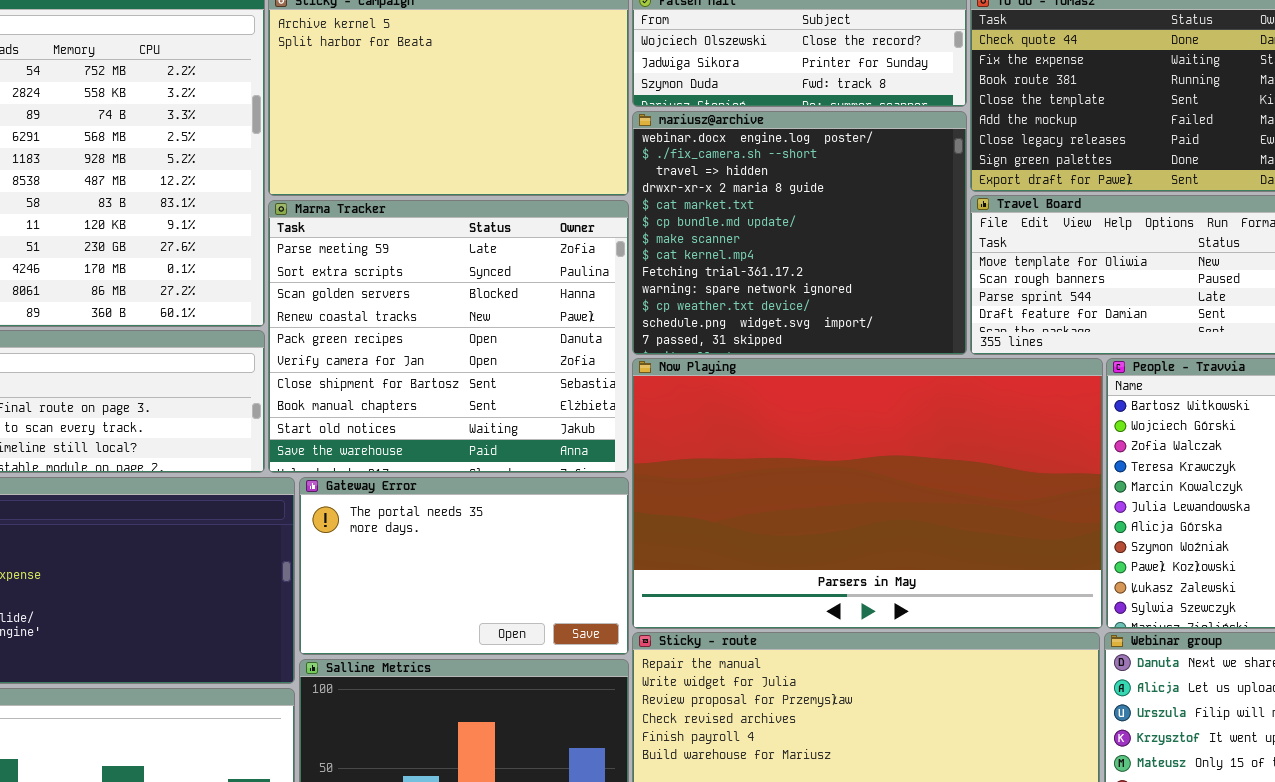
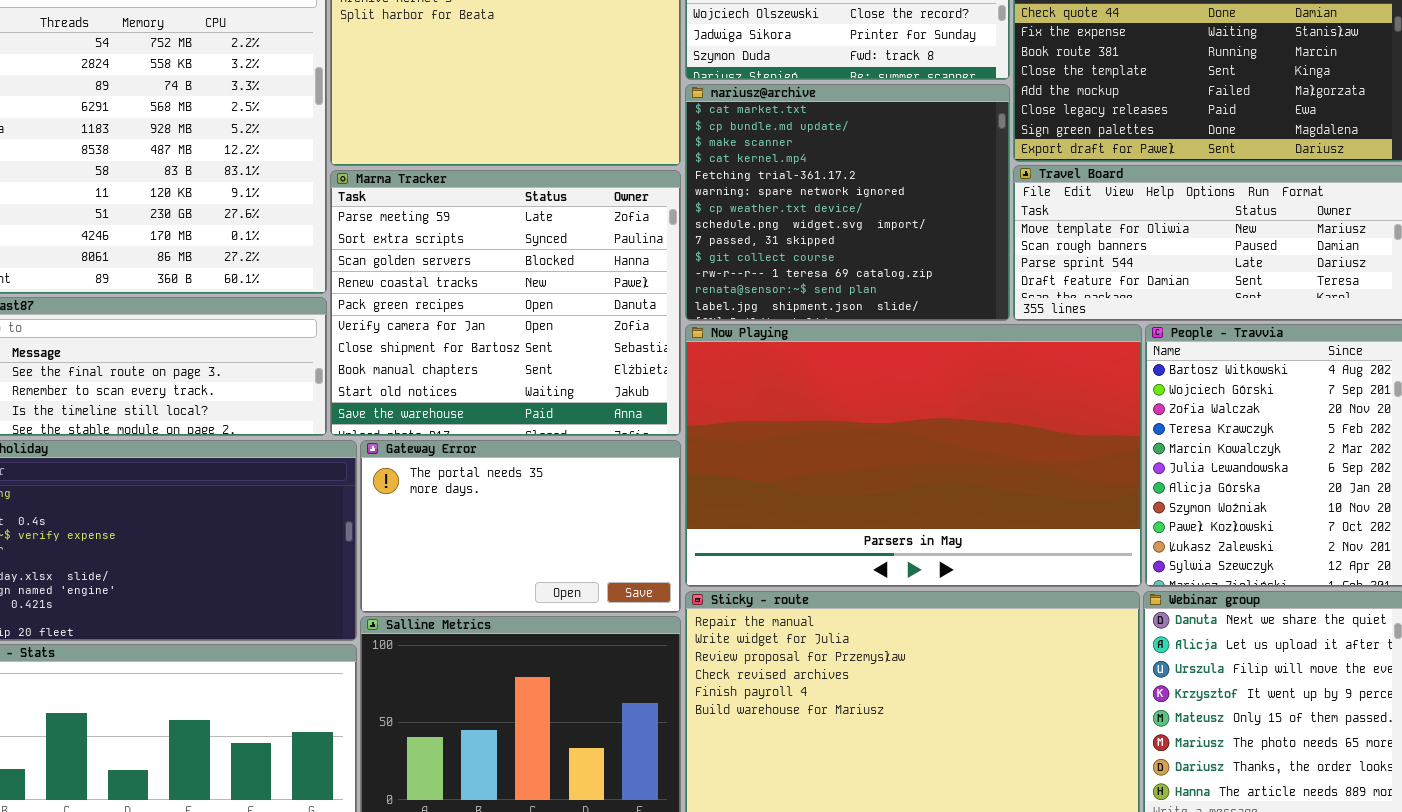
mariusz@archive: [632,111,967,355] -> [685,84,1010,321], scrolled down 4 rows

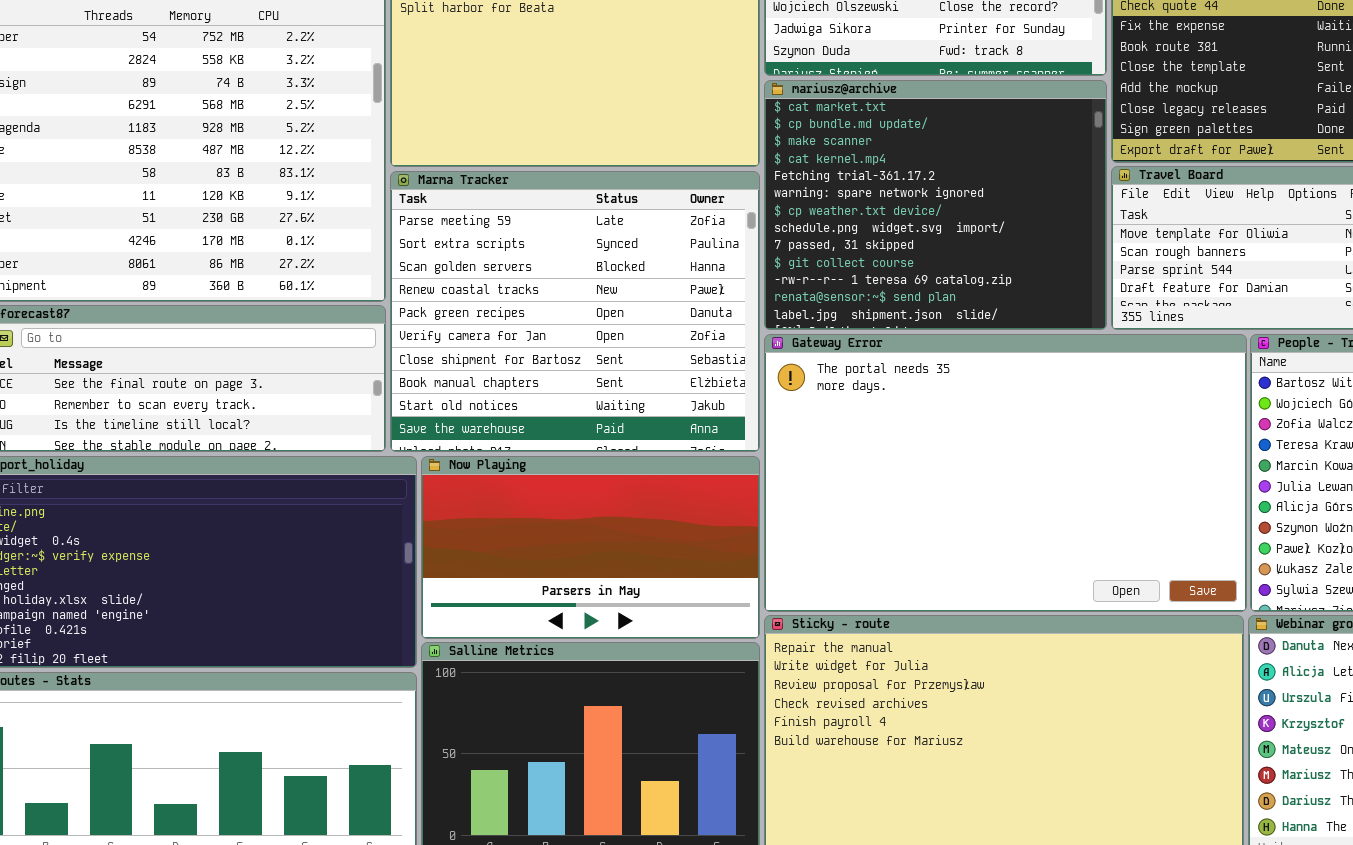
Now Playing: [685,324,1142,587] -> [421,456,760,639], moved, resized
Gateway Error: [360,440,681,613] -> [764,334,1247,612], moved, resized

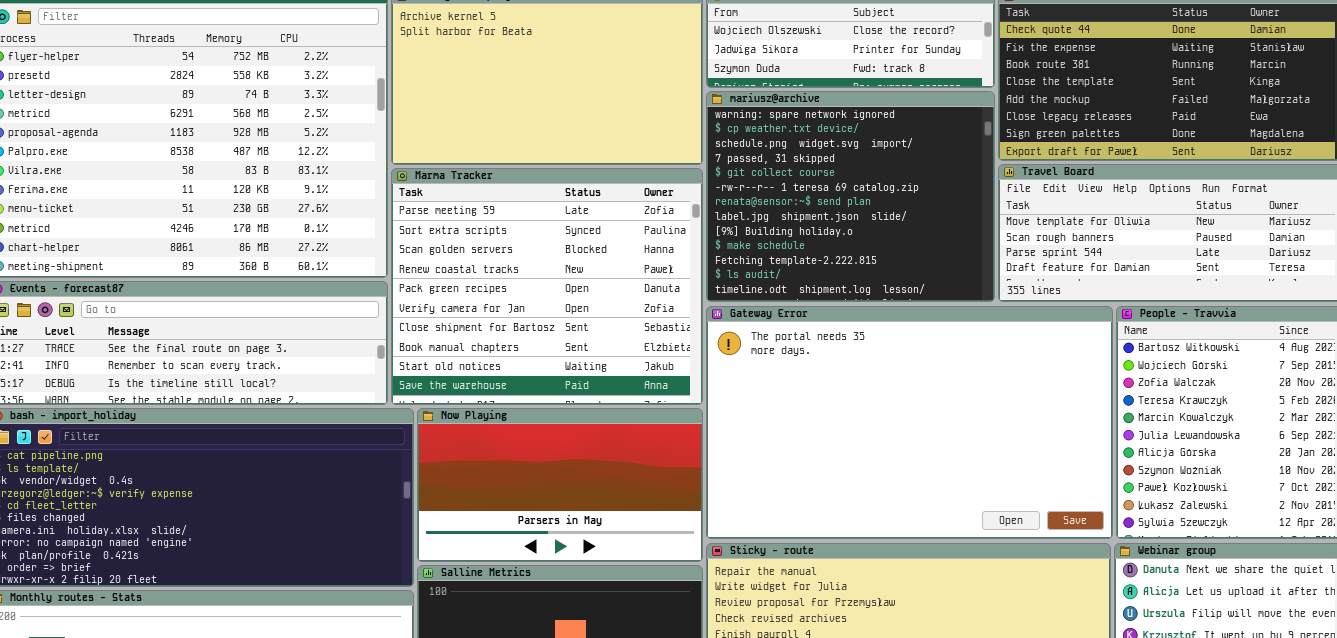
mariusz@archive: [764,80,1107,330] -> [706,91,995,302], scrolled down 5 rows

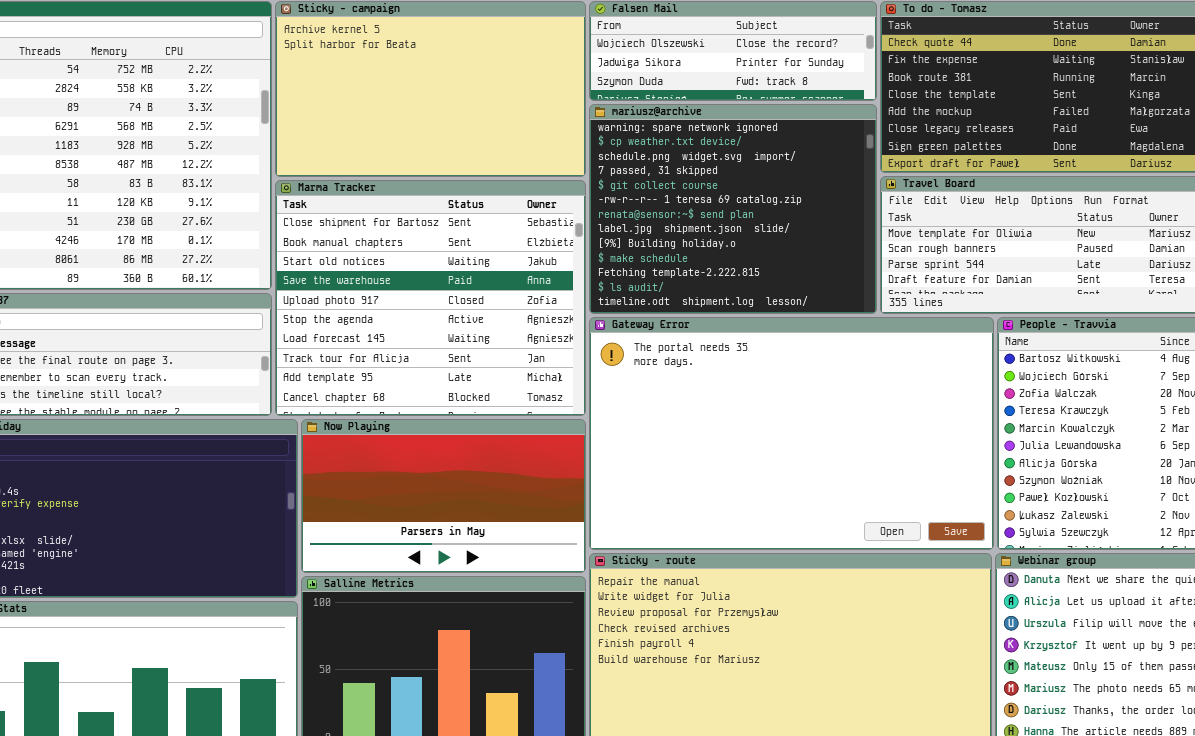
Marma Tracker: [391,168,703,405] -> [275,180,586,416], scrolled down 6 rows

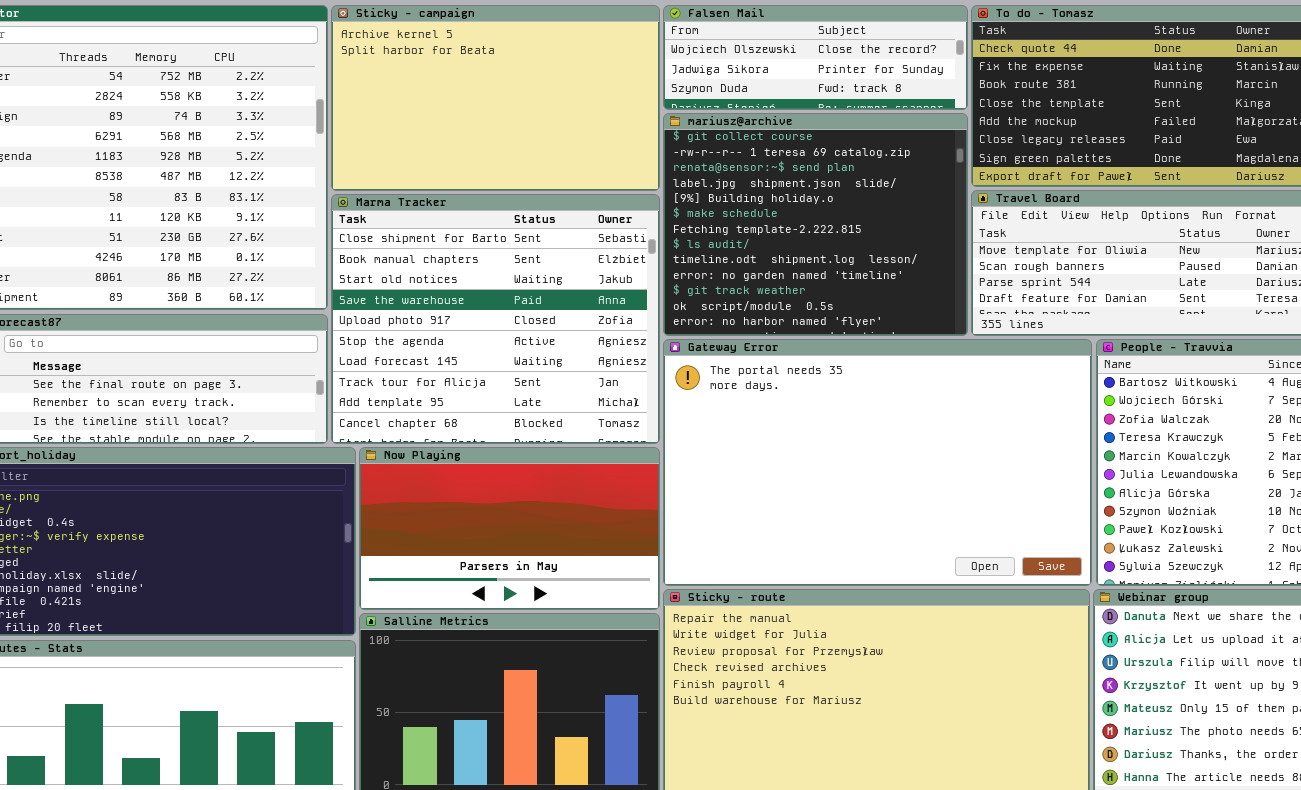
mariusz@archive: [589,104,877,314] -> [663,113,968,336], scrolled down 4 rows

